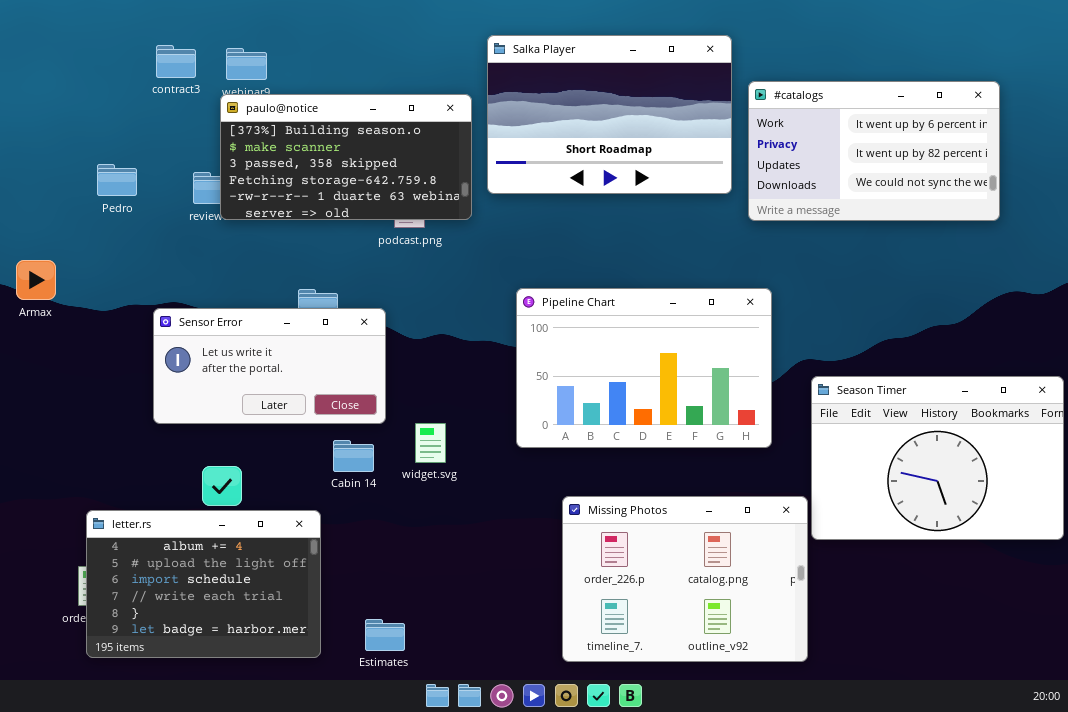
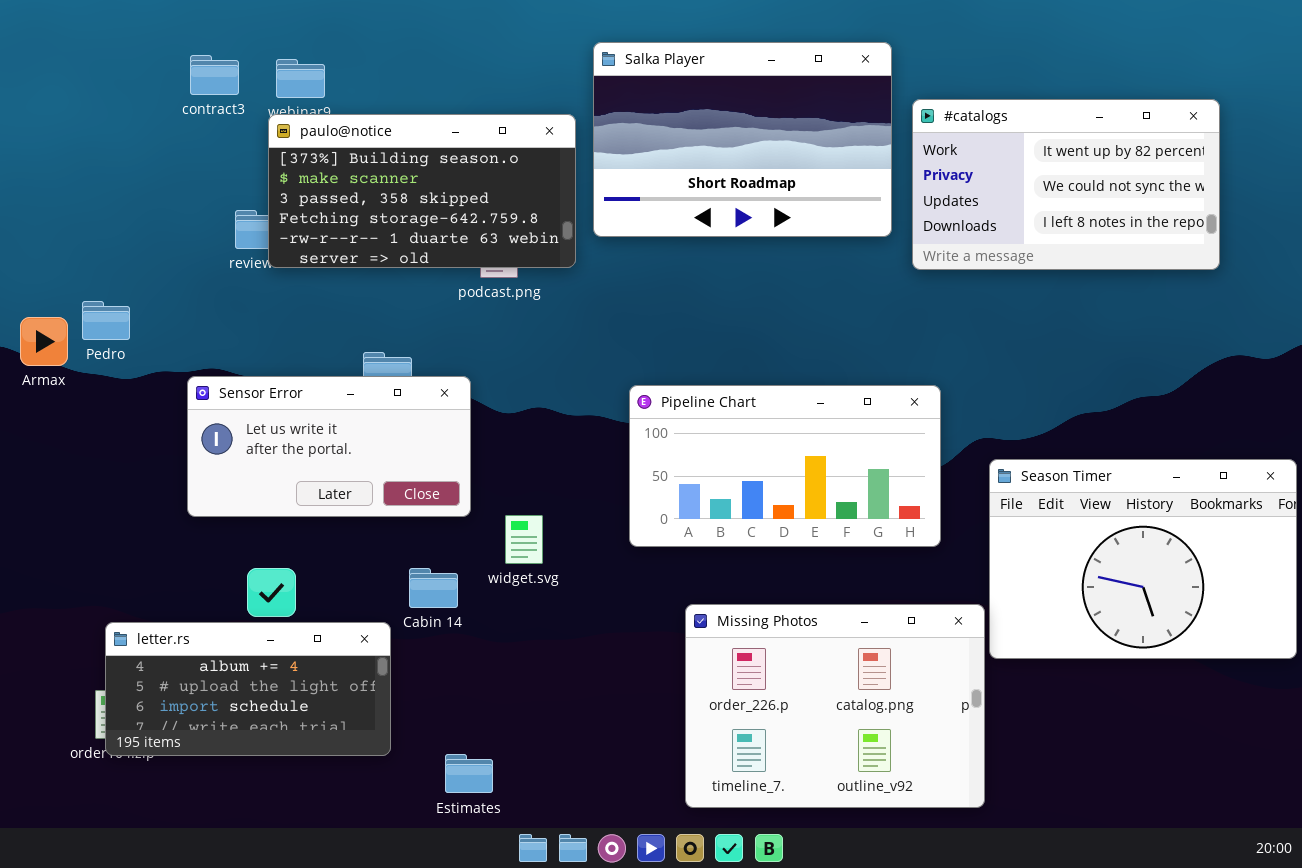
#catalogs: [748,81,1000,221] -> [912,99,1220,270], scrolled down 1 row
Pedro: [97,164,137,196] -> [82,301,130,340], moved
Pipeline Chart: [516,288,772,448] -> [629,385,941,547], resized
Cabin 14: [333,440,374,472] -> [409,568,458,608], moved
letter.rs: [86,510,321,658] -> [105,622,391,756], resized

